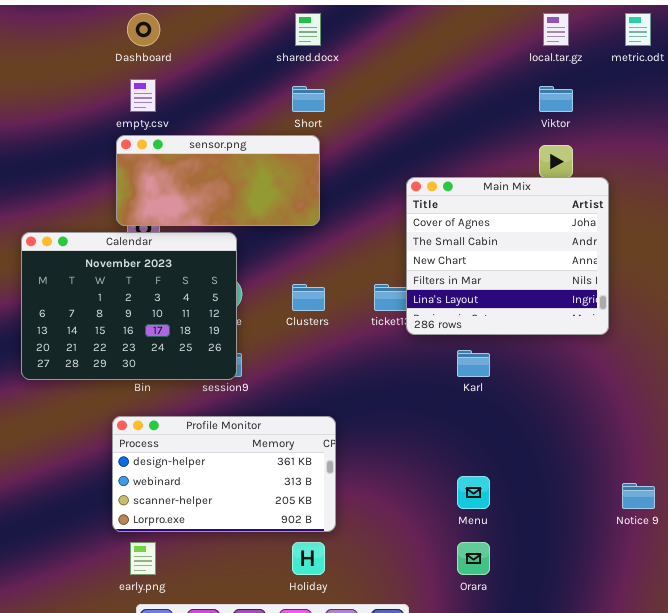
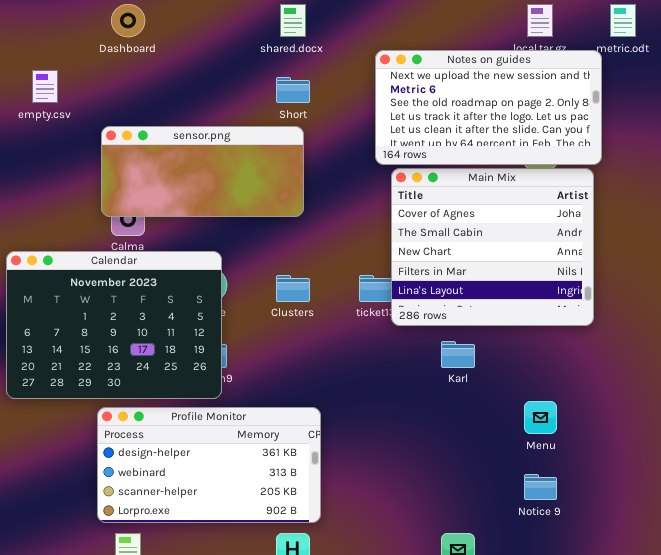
Notes on guides: none -> [375,50,602,165], opened
empty.csv: [130,79,156,112] -> [32,70,58,103], moved
Calendar: [21,232,237,380] -> [6,251,222,399], moved
Menu: [457,476,490,509] -> [524,401,557,434], moved
Notice 9: [622,483,655,509] -> [524,474,557,500], moved

